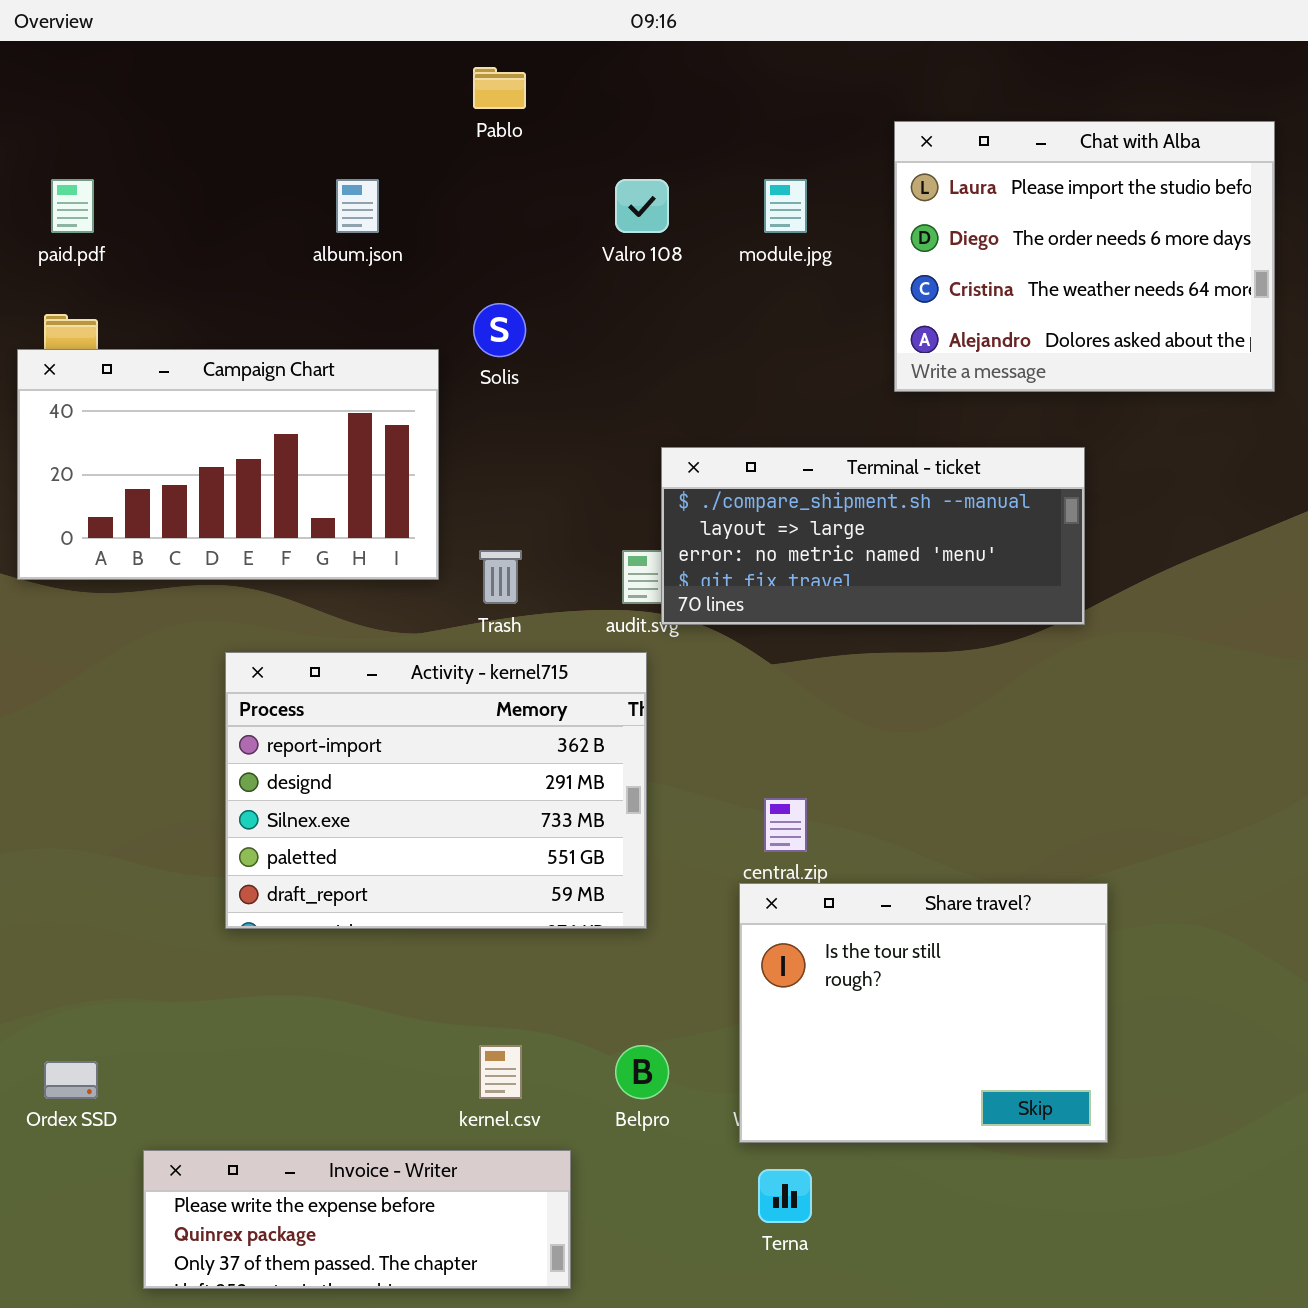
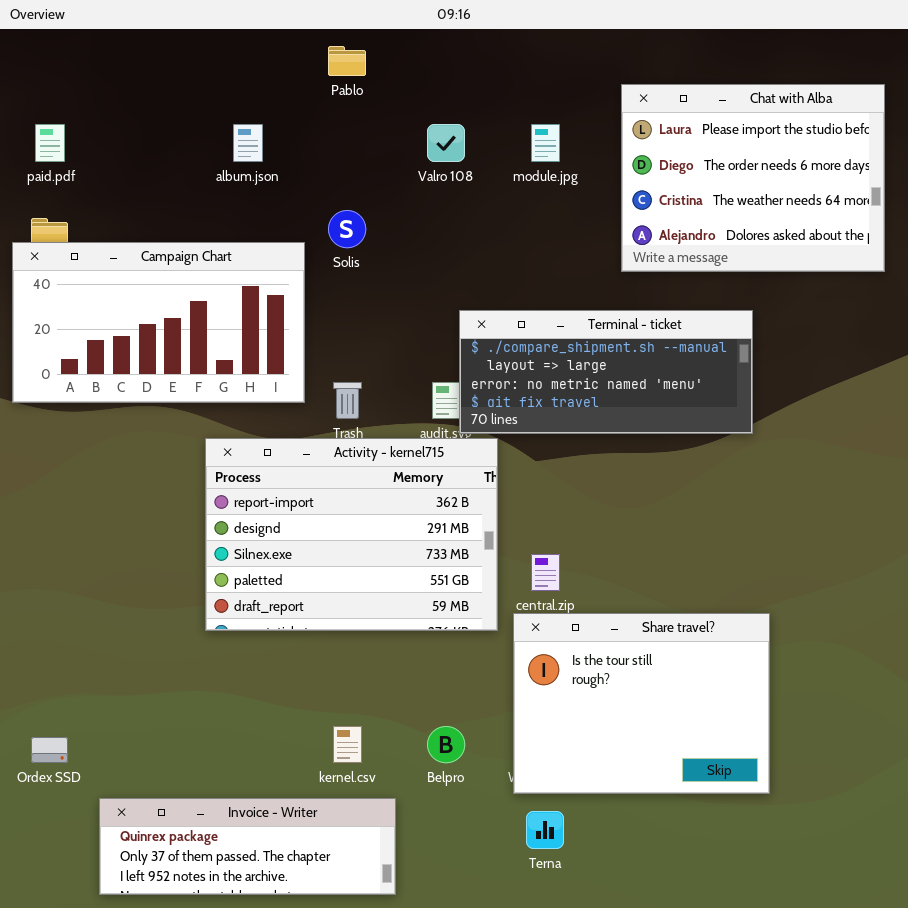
Activity - kernel715: [225,652,647,929] -> [205,438,498,631], moved
Invoice - Writer: [143,1150,571,1289] -> [99,798,396,895], scrolled down 1 row

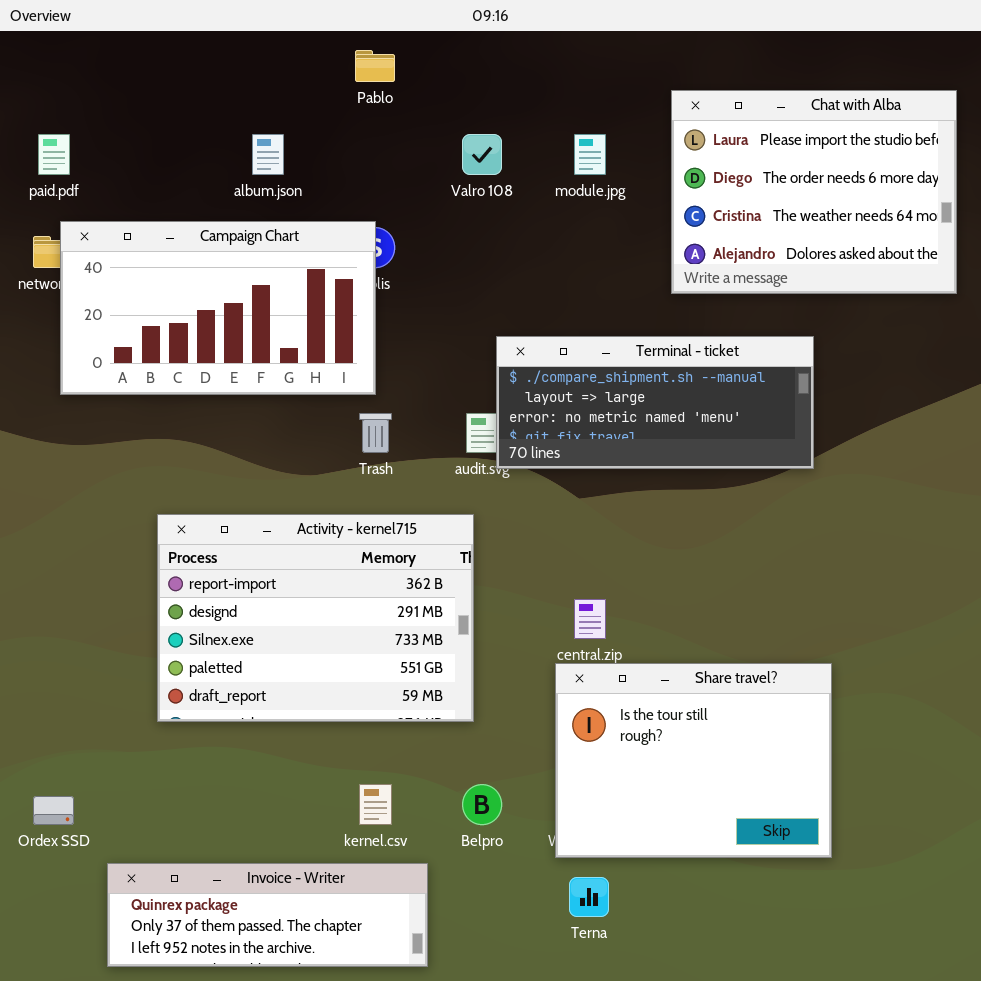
Campaign Chart: [12,242,305,403] -> [60,221,376,395], moved
Activity - kernel715: [205,438,498,631] -> [157,514,474,722], moved

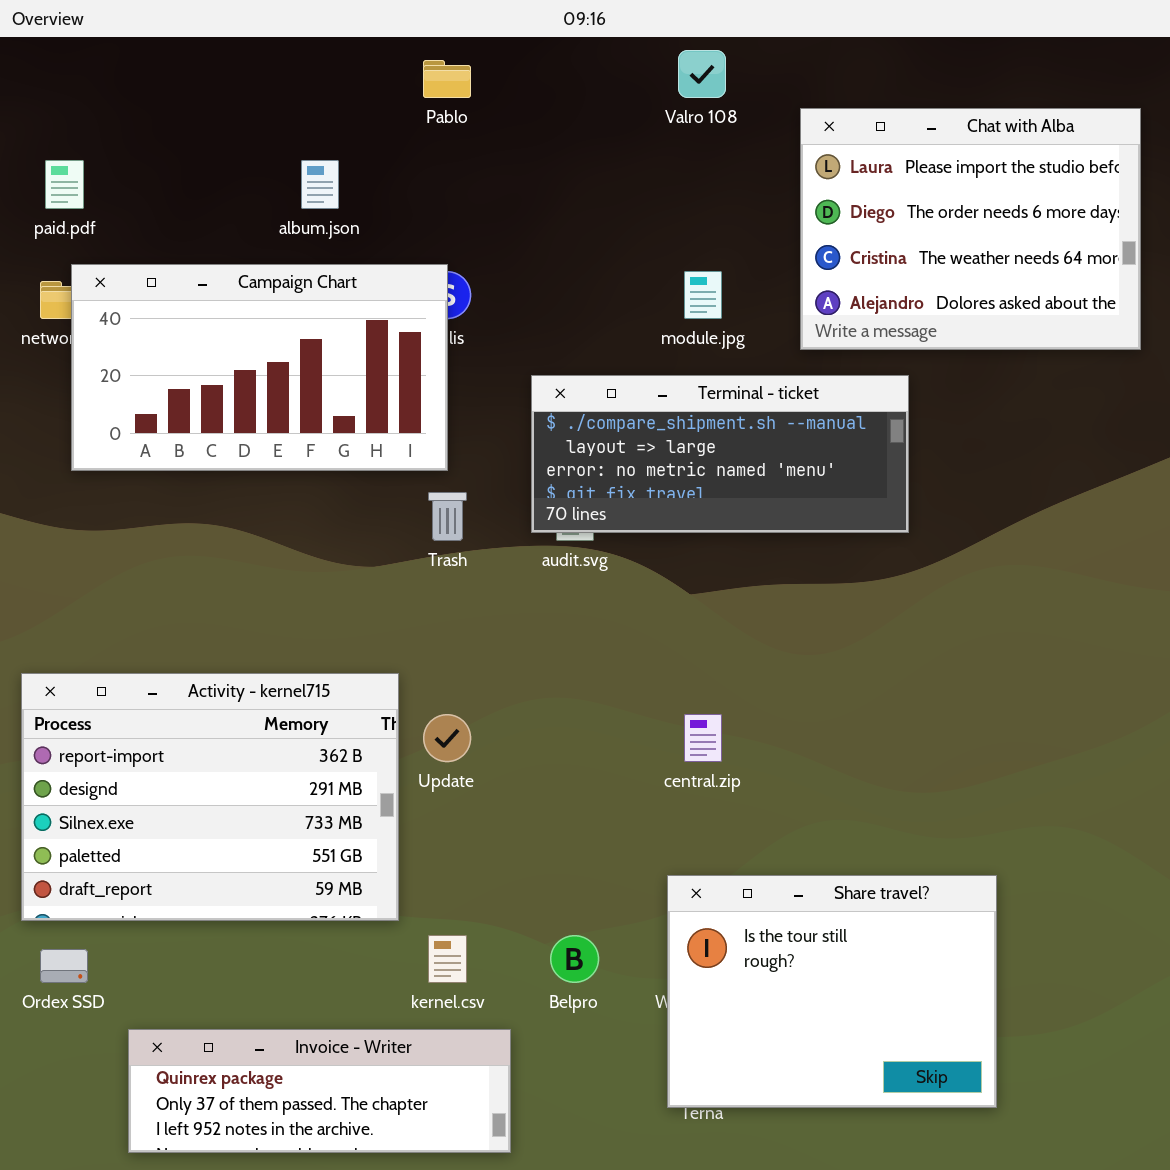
Valro 108: [462,134,502,175] -> [678,50,726,98], moved
module.jpg: [574,134,606,175] -> [684,271,722,319], moved
Terminal - ticket: [496,336,814,469] -> [531,375,909,533], moved
Activity - kernel715: [157,514,474,722] -> [21,673,399,921], moved
Share travel?: [555,663,832,858] -> [667,875,997,1108], moved

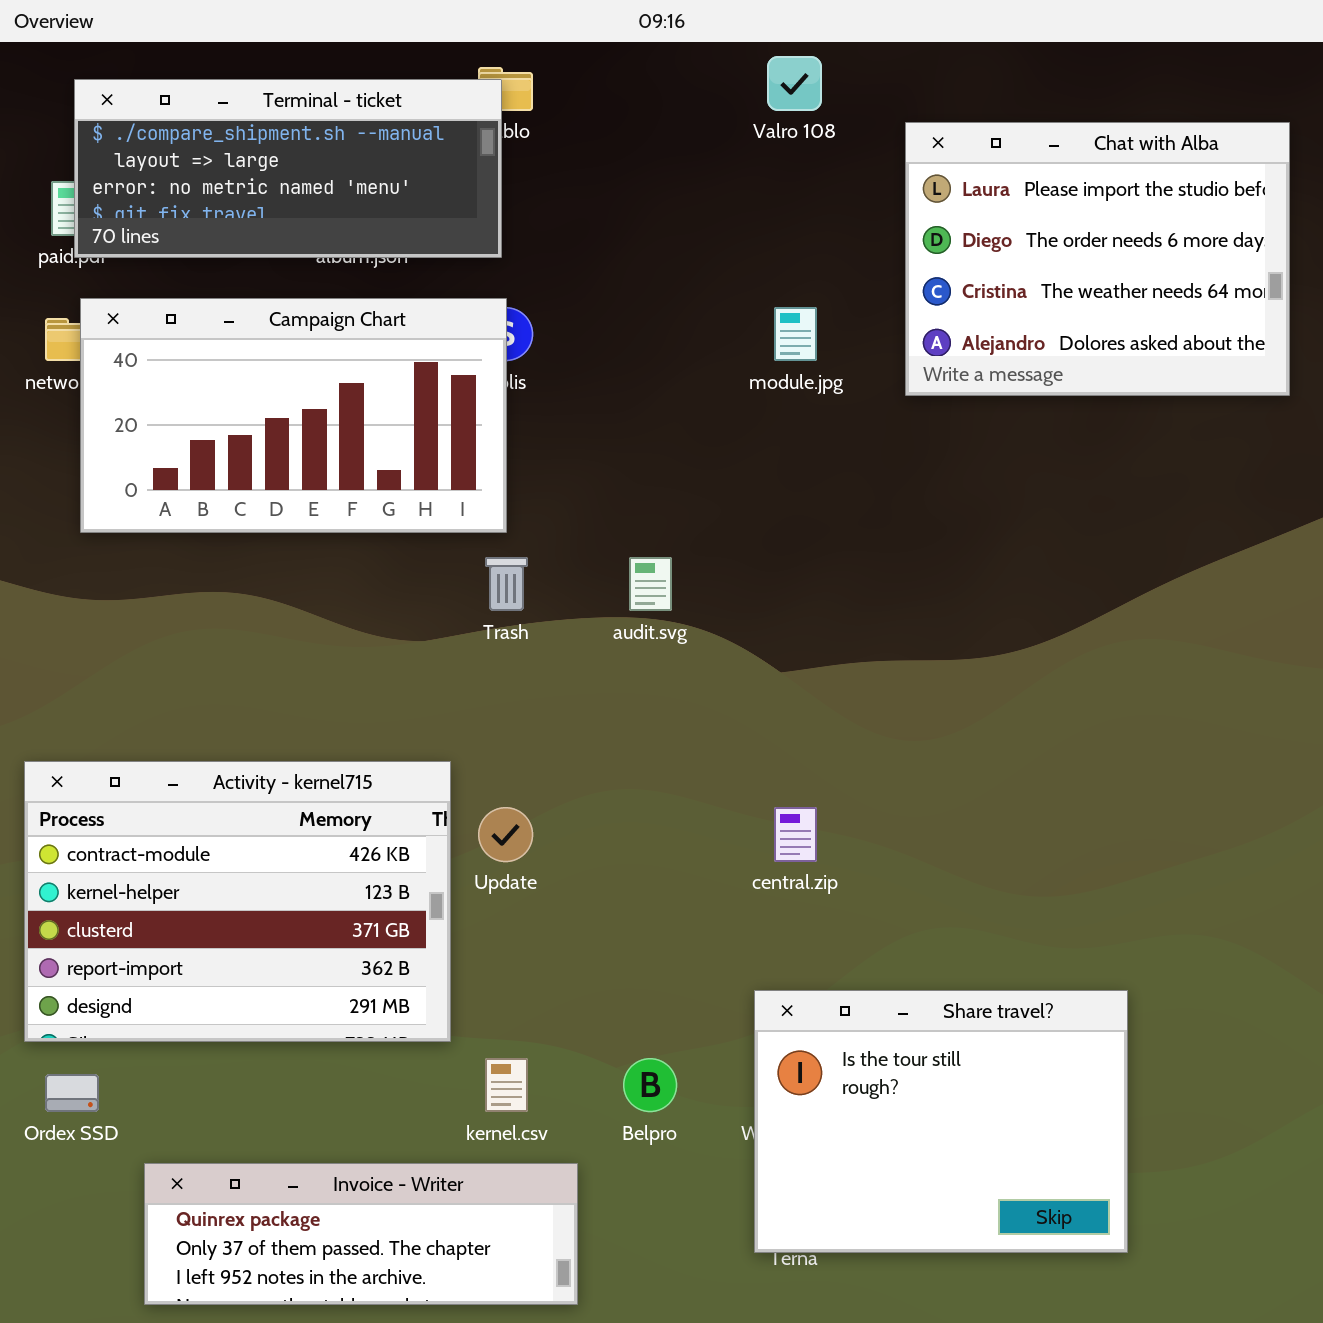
Terminal - ticket: [531,375,909,533] -> [74,79,502,258], moved
Activity - kernel715: [21,673,399,921] -> [24,761,451,1042], scrolled up 3 rows

